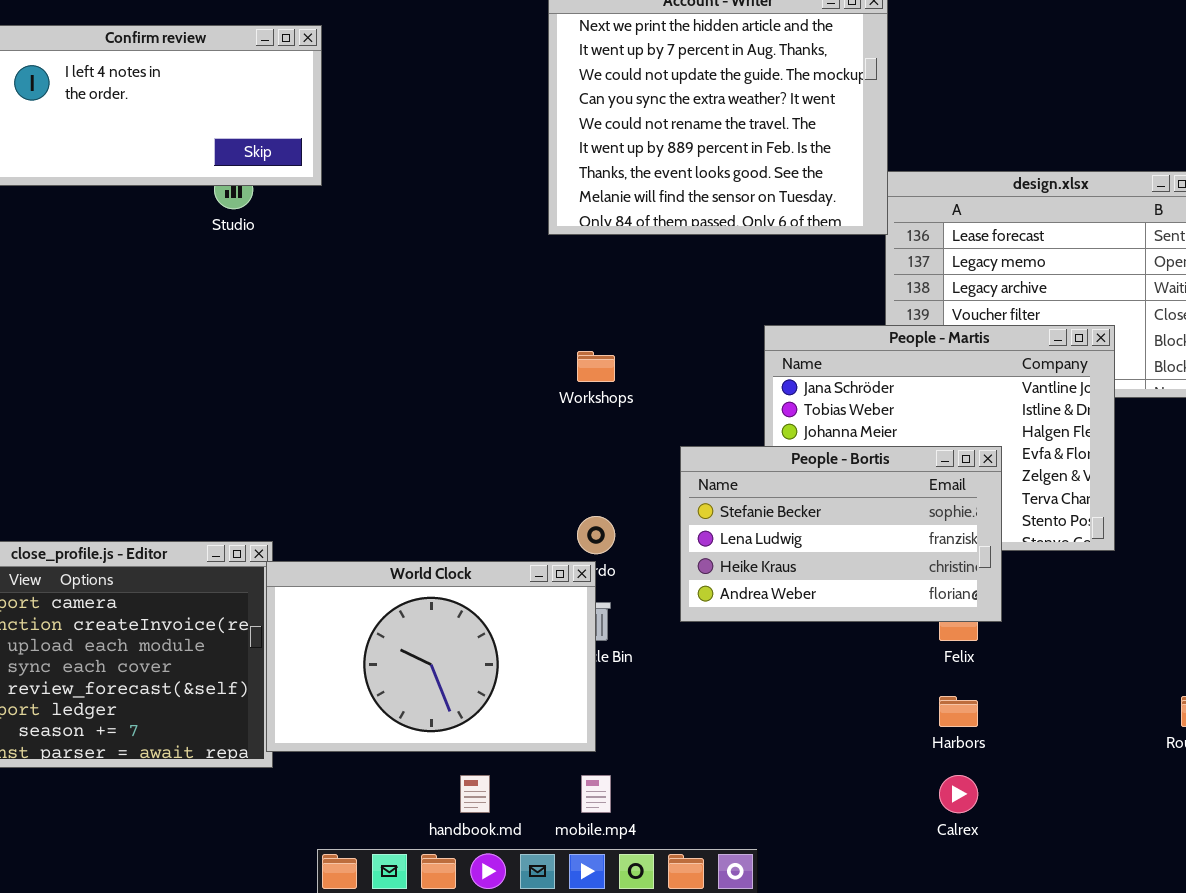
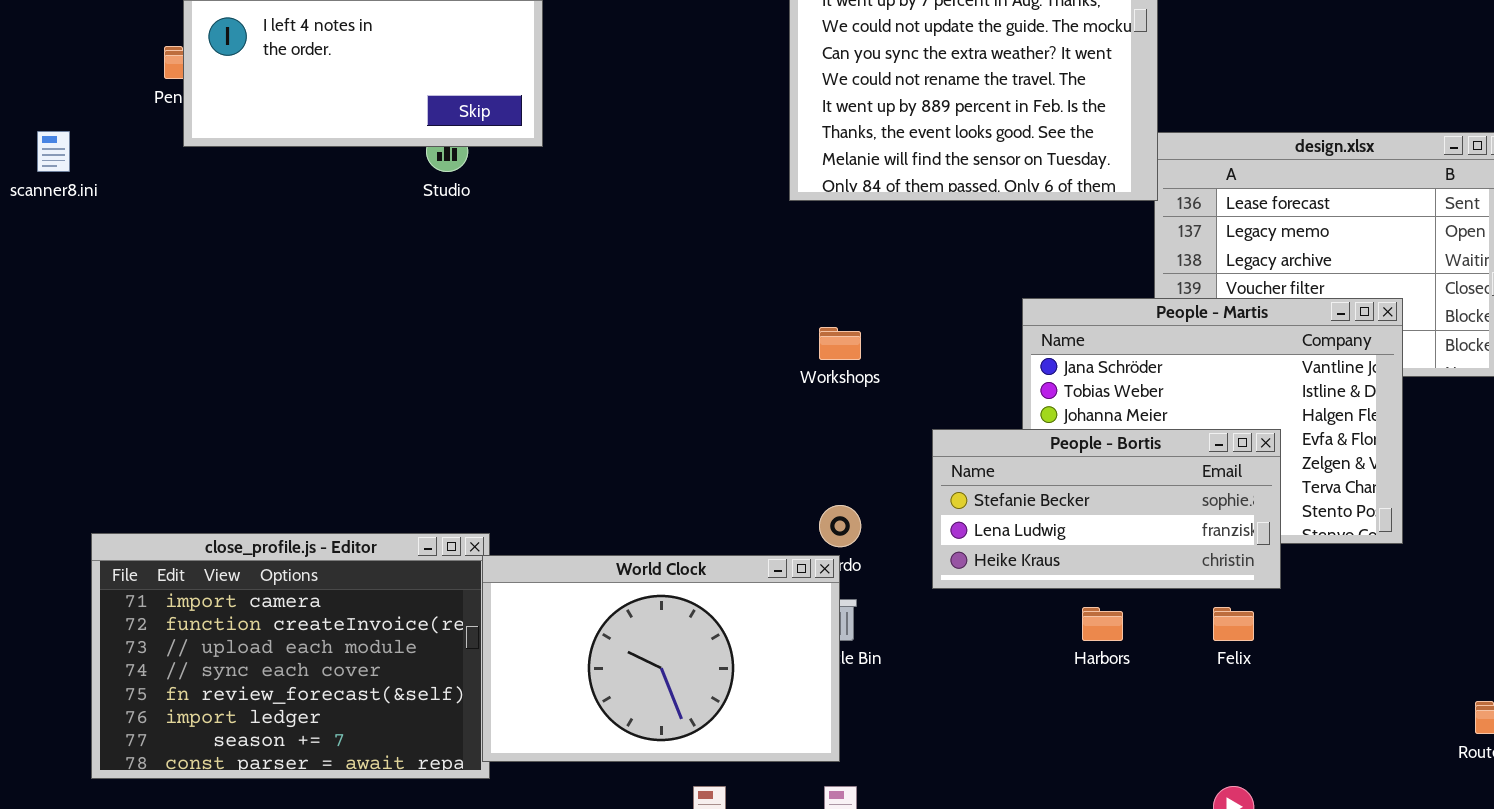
People - Bortis: [680,446,1002,622] -> [932,429,1281,589], resized
Harbors: [939,696,978,727] -> [1082,607,1123,641], moved

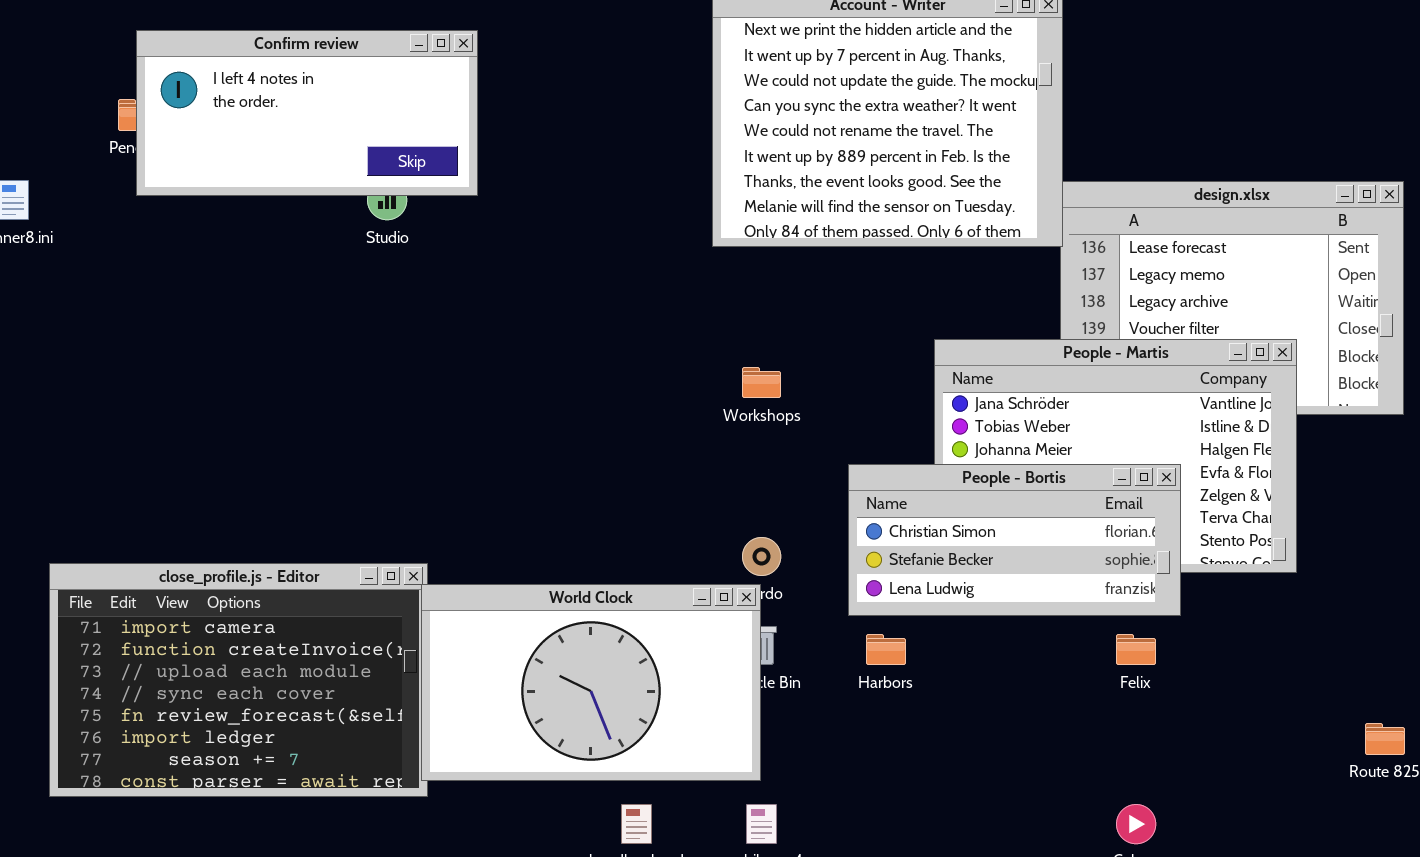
People - Bortis: [932,429,1281,589] -> [848,464,1181,616], scrolled up 1 row
Harbors: [1082,607,1123,641] -> [866,634,906,665], moved

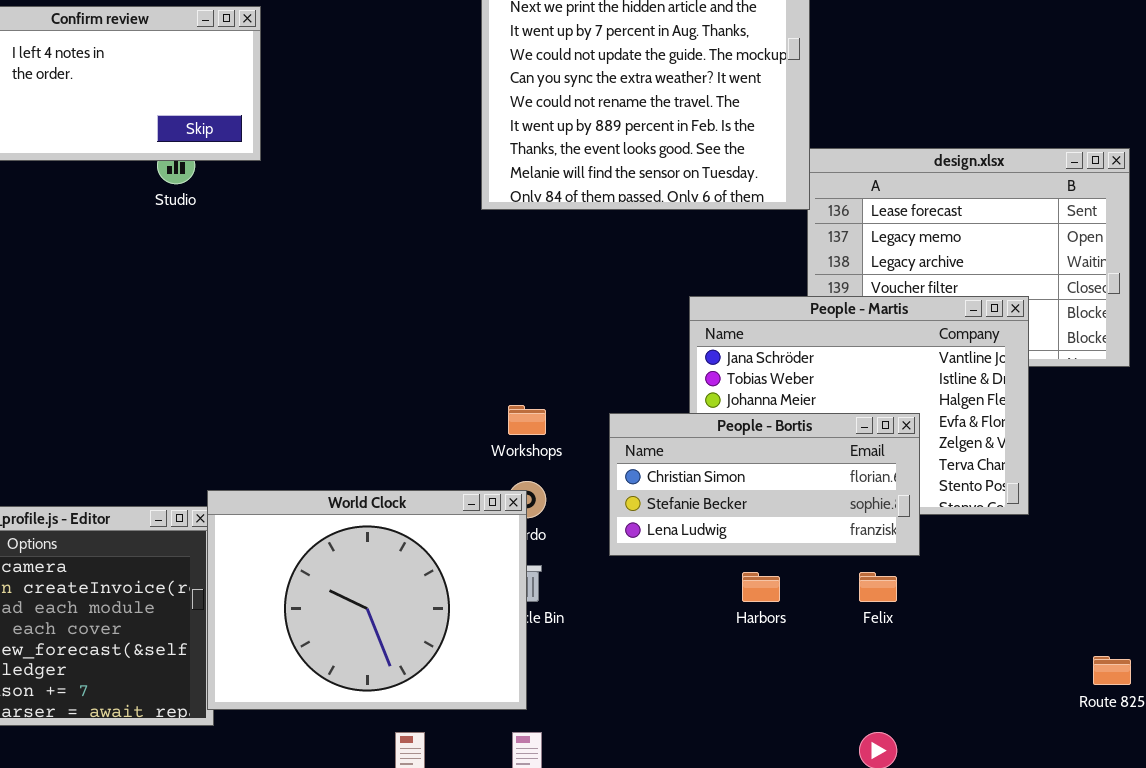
Workshops: [742,367,781,398] -> [508,405,546,435], moved
World Clock: [421,584,761,781] -> [207,490,527,710], resized
Harbors: [866,634,906,665] -> [742,572,780,602], moved

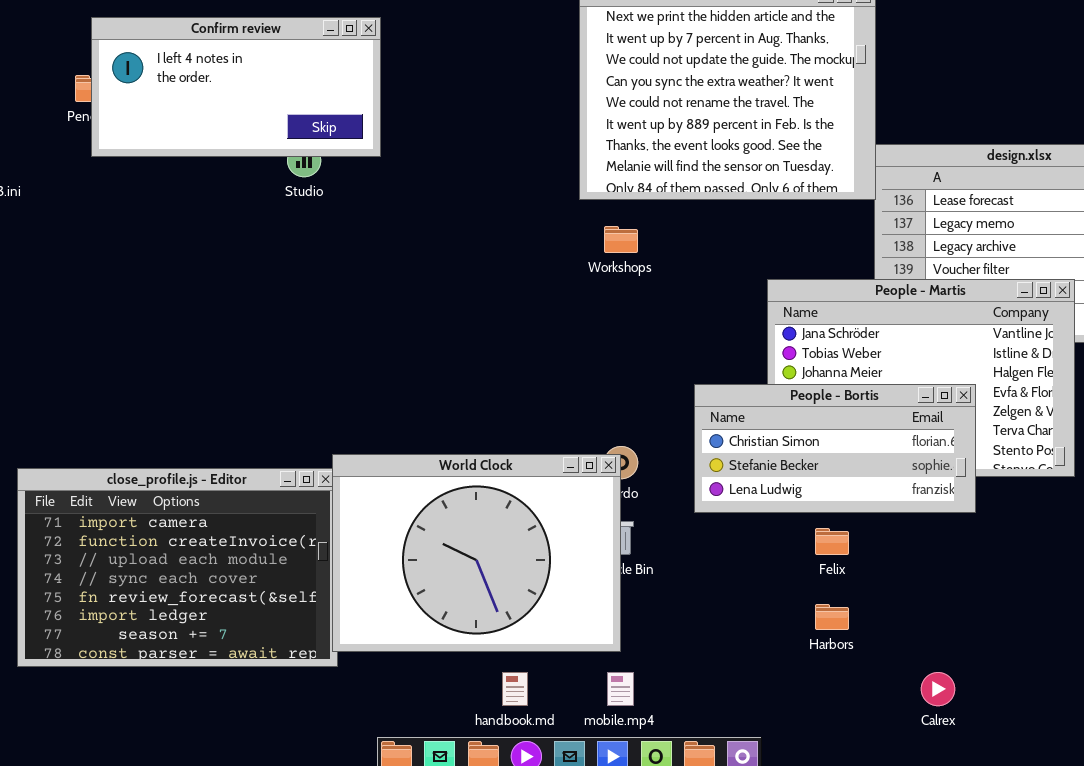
Workshops: [508,405,546,435] -> [604,226,638,253], moved
Harbors: [742,572,780,602] -> [815,604,849,630], moved
Felix: [859,572,897,602] -> [815,528,849,555], moved

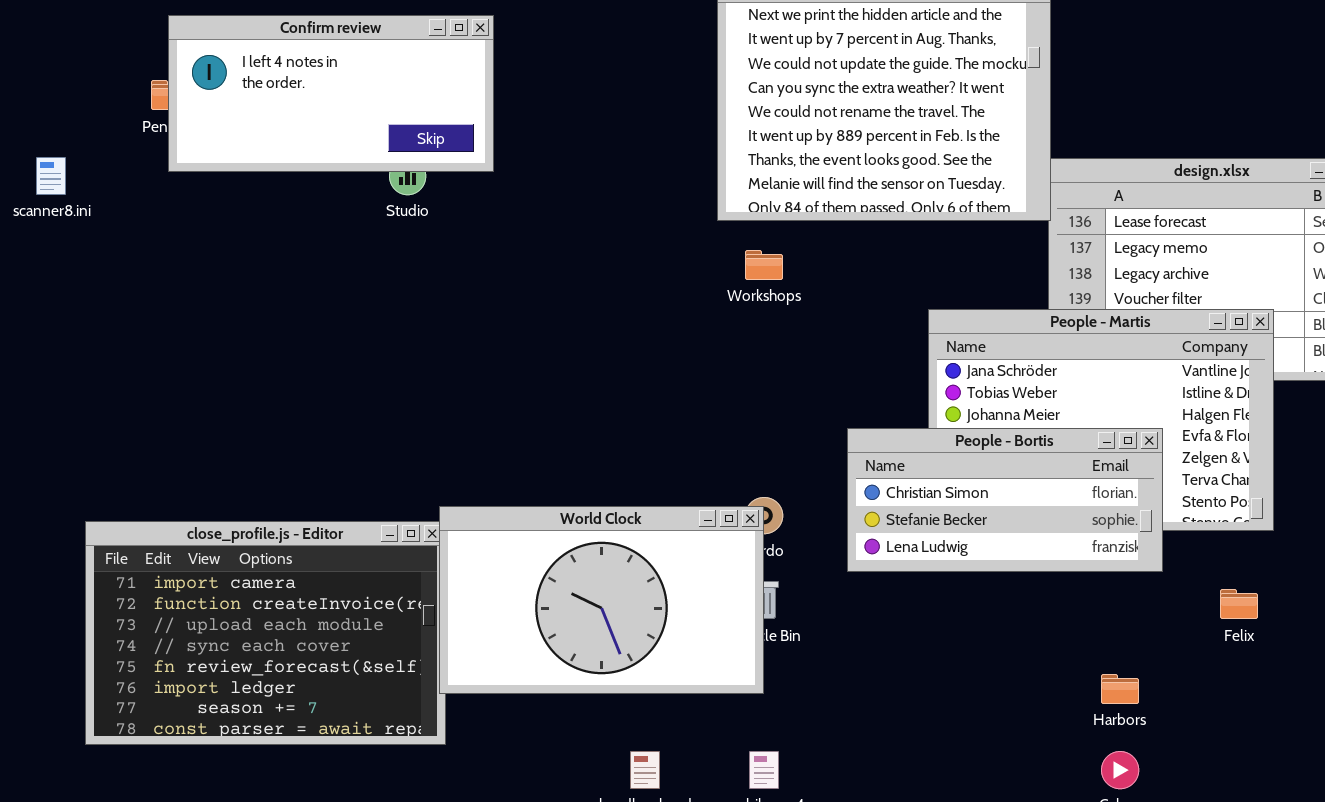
World Clock: [332,454,621,652] -> [439,506,764,694], resized
Felix: [815,528,849,555] -> [1220,589,1258,619], moved
Harbors: [815,604,849,630] -> [1101,674,1139,704], moved

